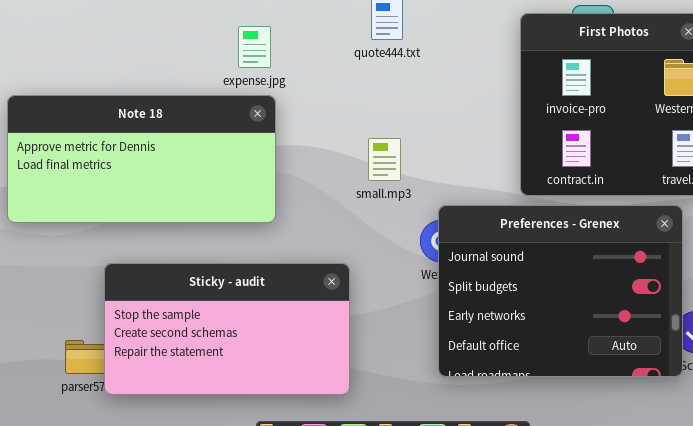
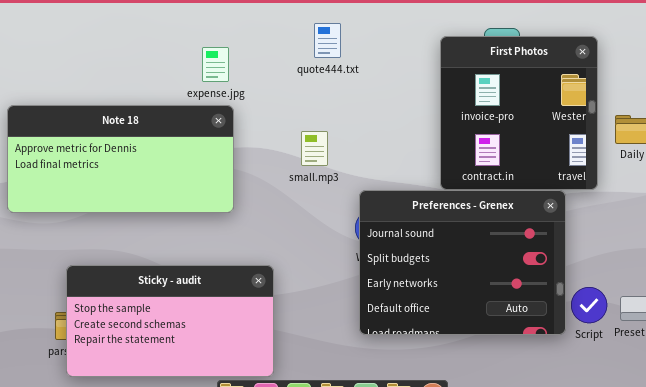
small.mp3: [368,138,401,181] -> [301,131,328,166], moved
Preferences - Grenex: [438,205,683,377] -> [359,190,566,335], moved
Sticky - audit: [104,263,350,395] -> [66,265,274,377], moved

